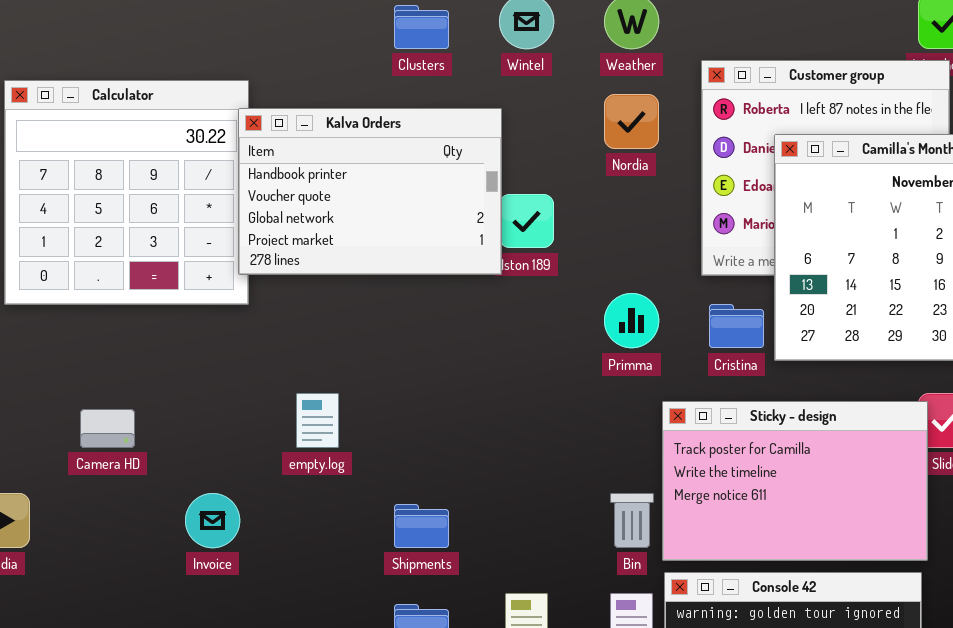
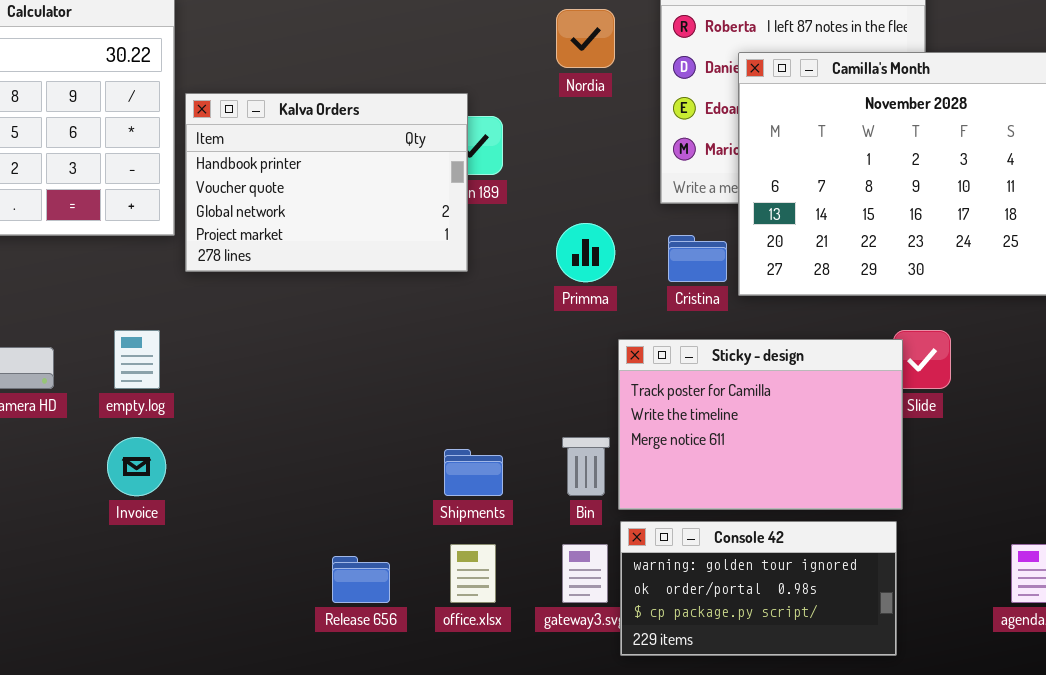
Kalva Orders: [238,108,502,275] -> [185,93,468,272], moved
empty.log: [296,393,339,448] -> [114,330,160,389], moved
Shipments: [394,504,449,548] -> [444,449,503,496], moved

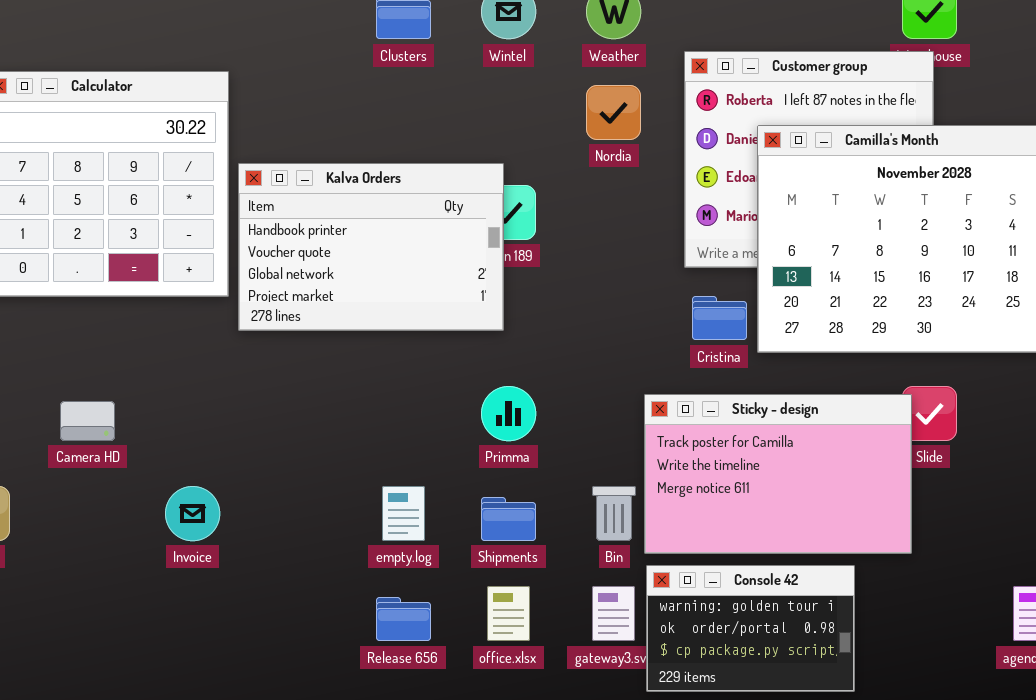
Primma: [556,223,615,282] -> [481,386,536,441], moved
empty.log: [114,330,160,389] -> [382,486,425,541], moved
Console 42: [620,521,897,656] -> [646,565,855,692], resized

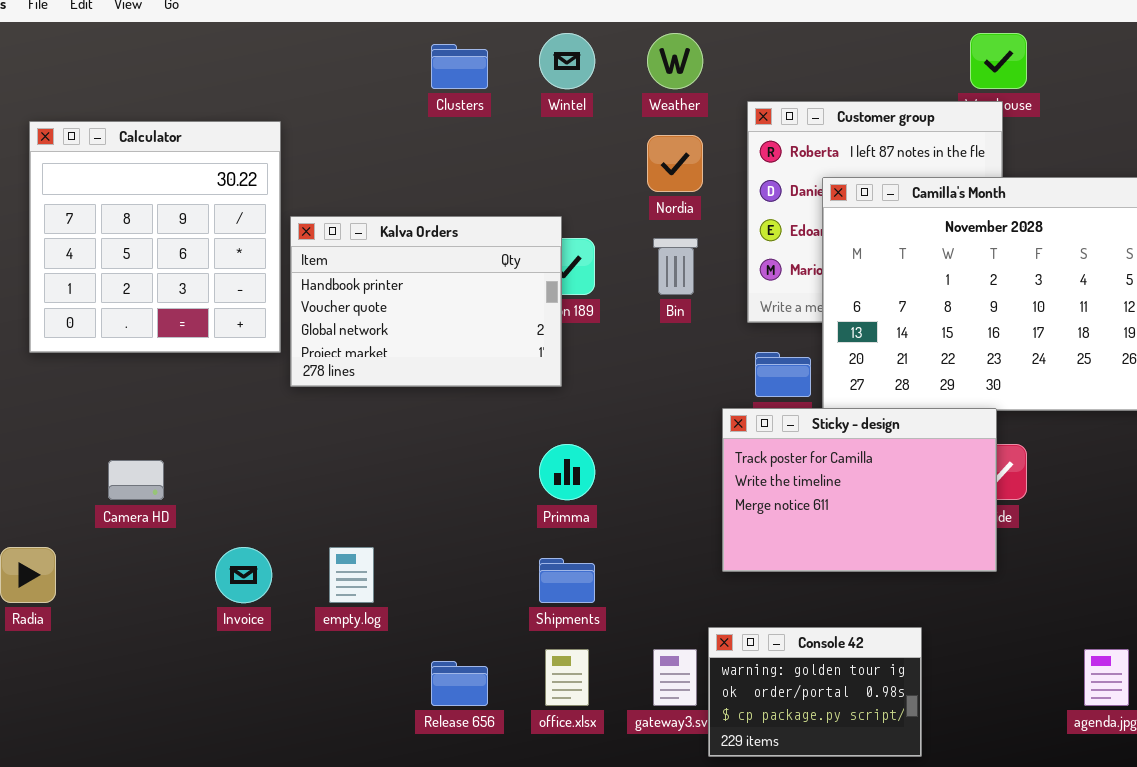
Sticky - design: [644,394,912,554] -> [722,408,997,572], moved
empty.log: [382,486,425,541] -> [329,547,374,603], moved
Bin: [592,486,636,541] -> [653,238,698,295], moved

